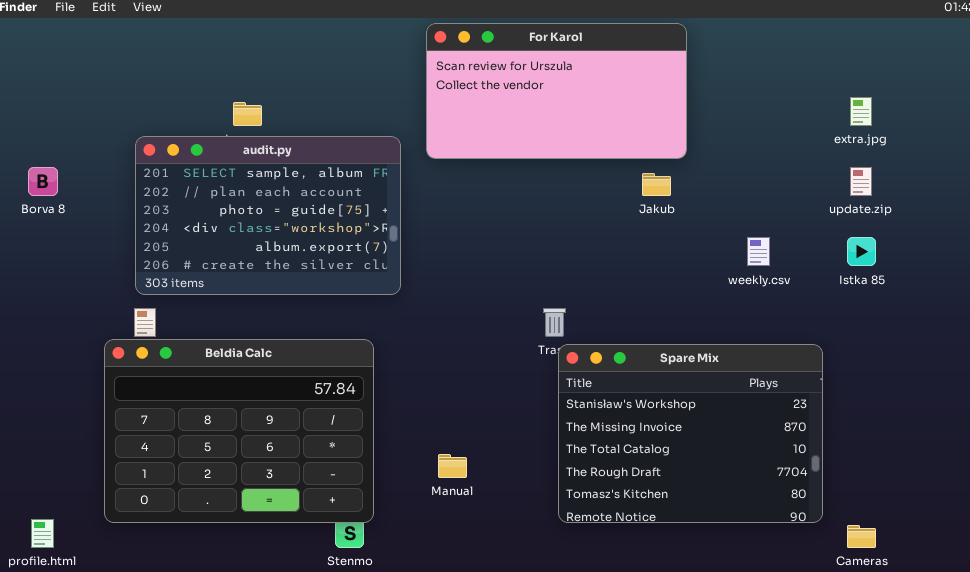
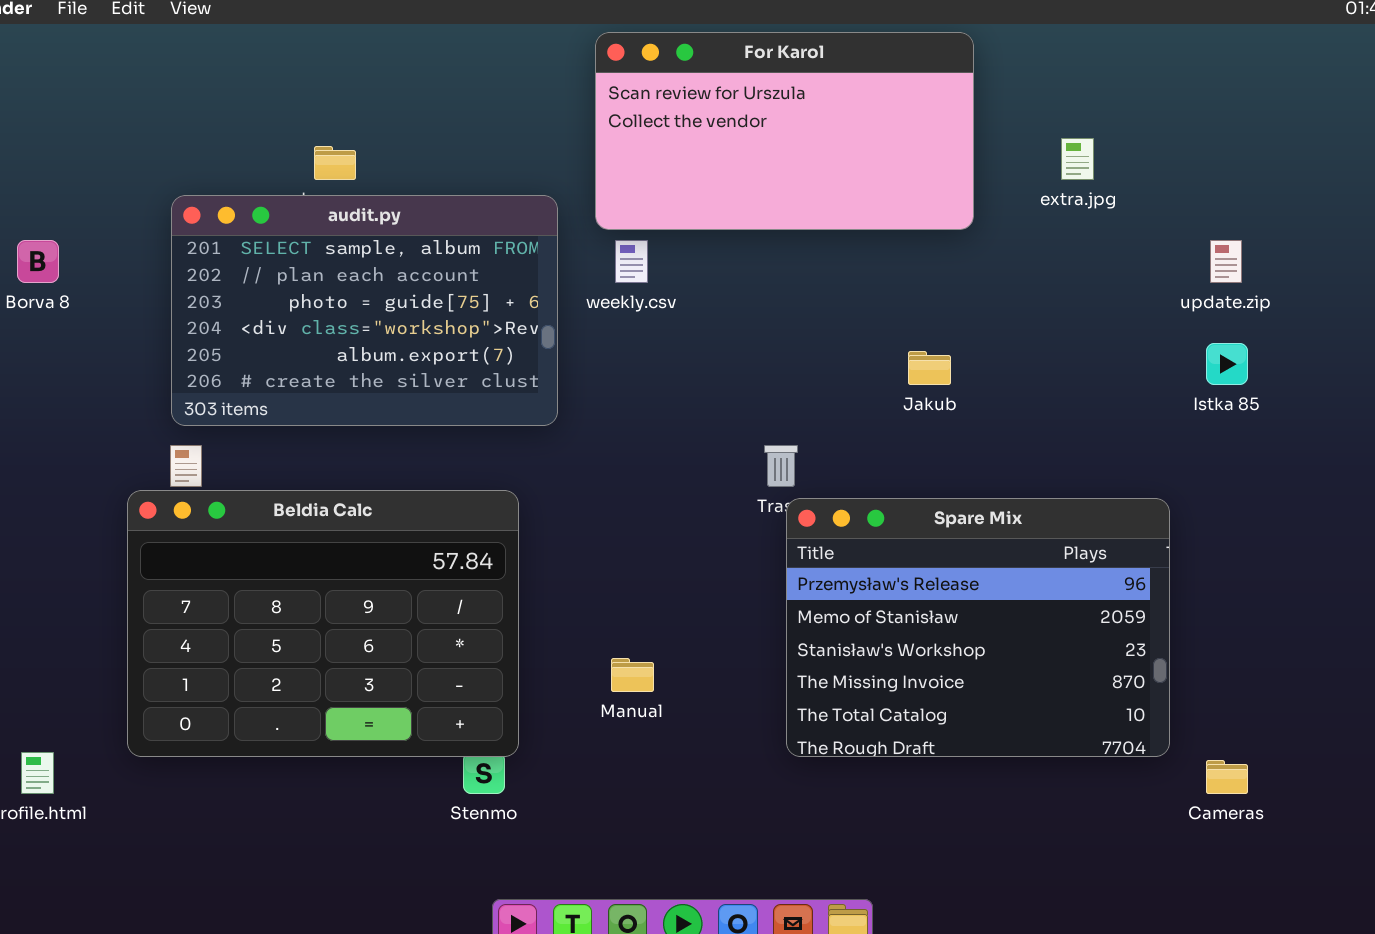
extra.jpg: [850,97,872,126] -> [1061,138,1094,180], moved
Jakub: [642,173,671,196] -> [908,351,951,385], moved
weekly.csv: [747,237,770,266] -> [615,240,648,283], moved
Spare Mix: [558,344,823,523] -> [786,498,1170,757], scrolled up 2 rows

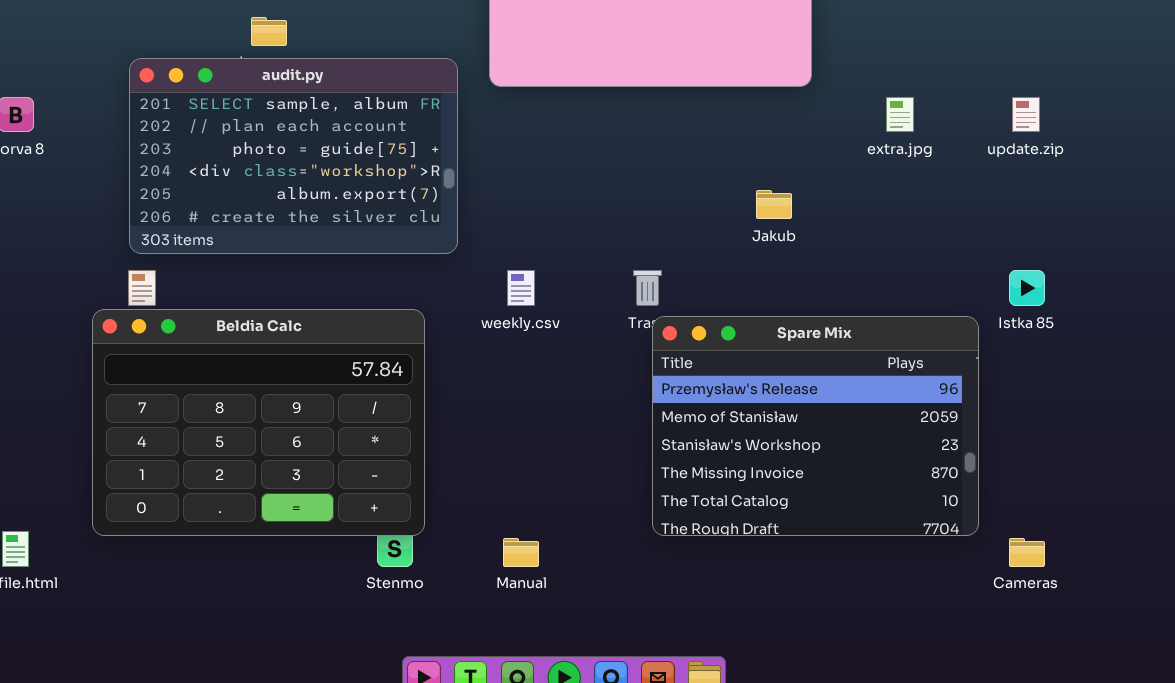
extra.jpg: [1061,138,1094,180] -> [886,97,914,132], moved
weekly.csv: [615,240,648,283] -> [507,270,535,306], moved
Istka 85: [1206,343,1248,385] -> [1009,270,1045,306], moved
Manual: [611,658,654,692] -> [503,538,539,567], moved

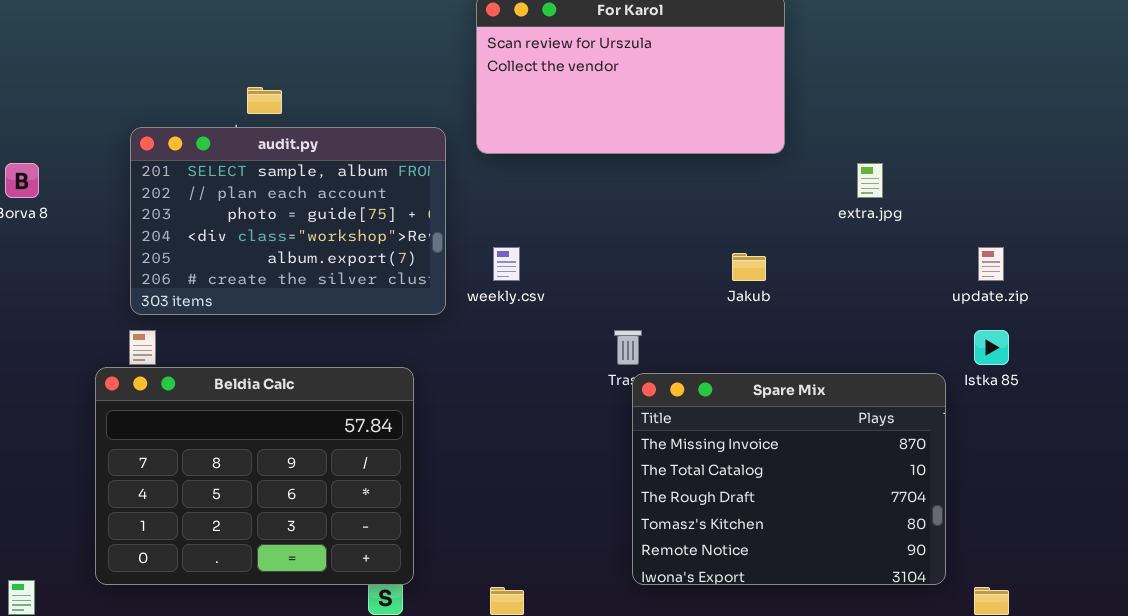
update.zip: [1012,97,1040,132] -> [978,247,1004,281], moved
weekly.csv: [507,270,535,306] -> [493,247,520,281], moved
Spare Mix: [652,316,979,536] -> [632,373,946,585], scrolled down 3 rows

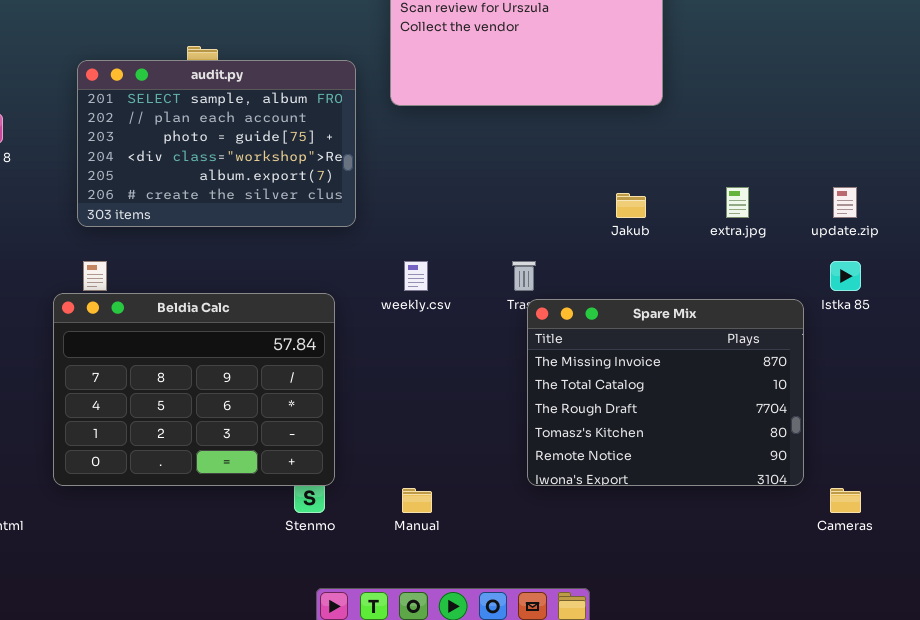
audit.py: [130,127,446,315] -> [77,60,356,227], moved
extra.jpg: [857,163,883,198] -> [726,187,749,218], moved
weekly.csv: [493,247,520,281] -> [404,261,428,291], moved

